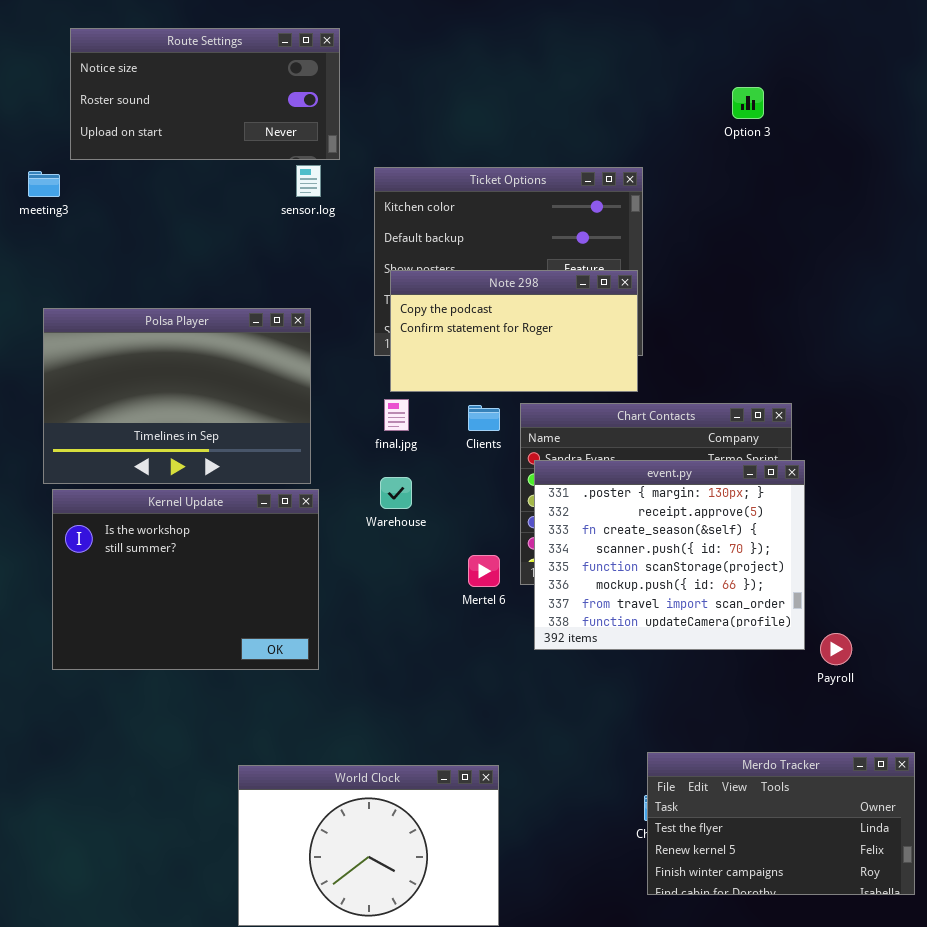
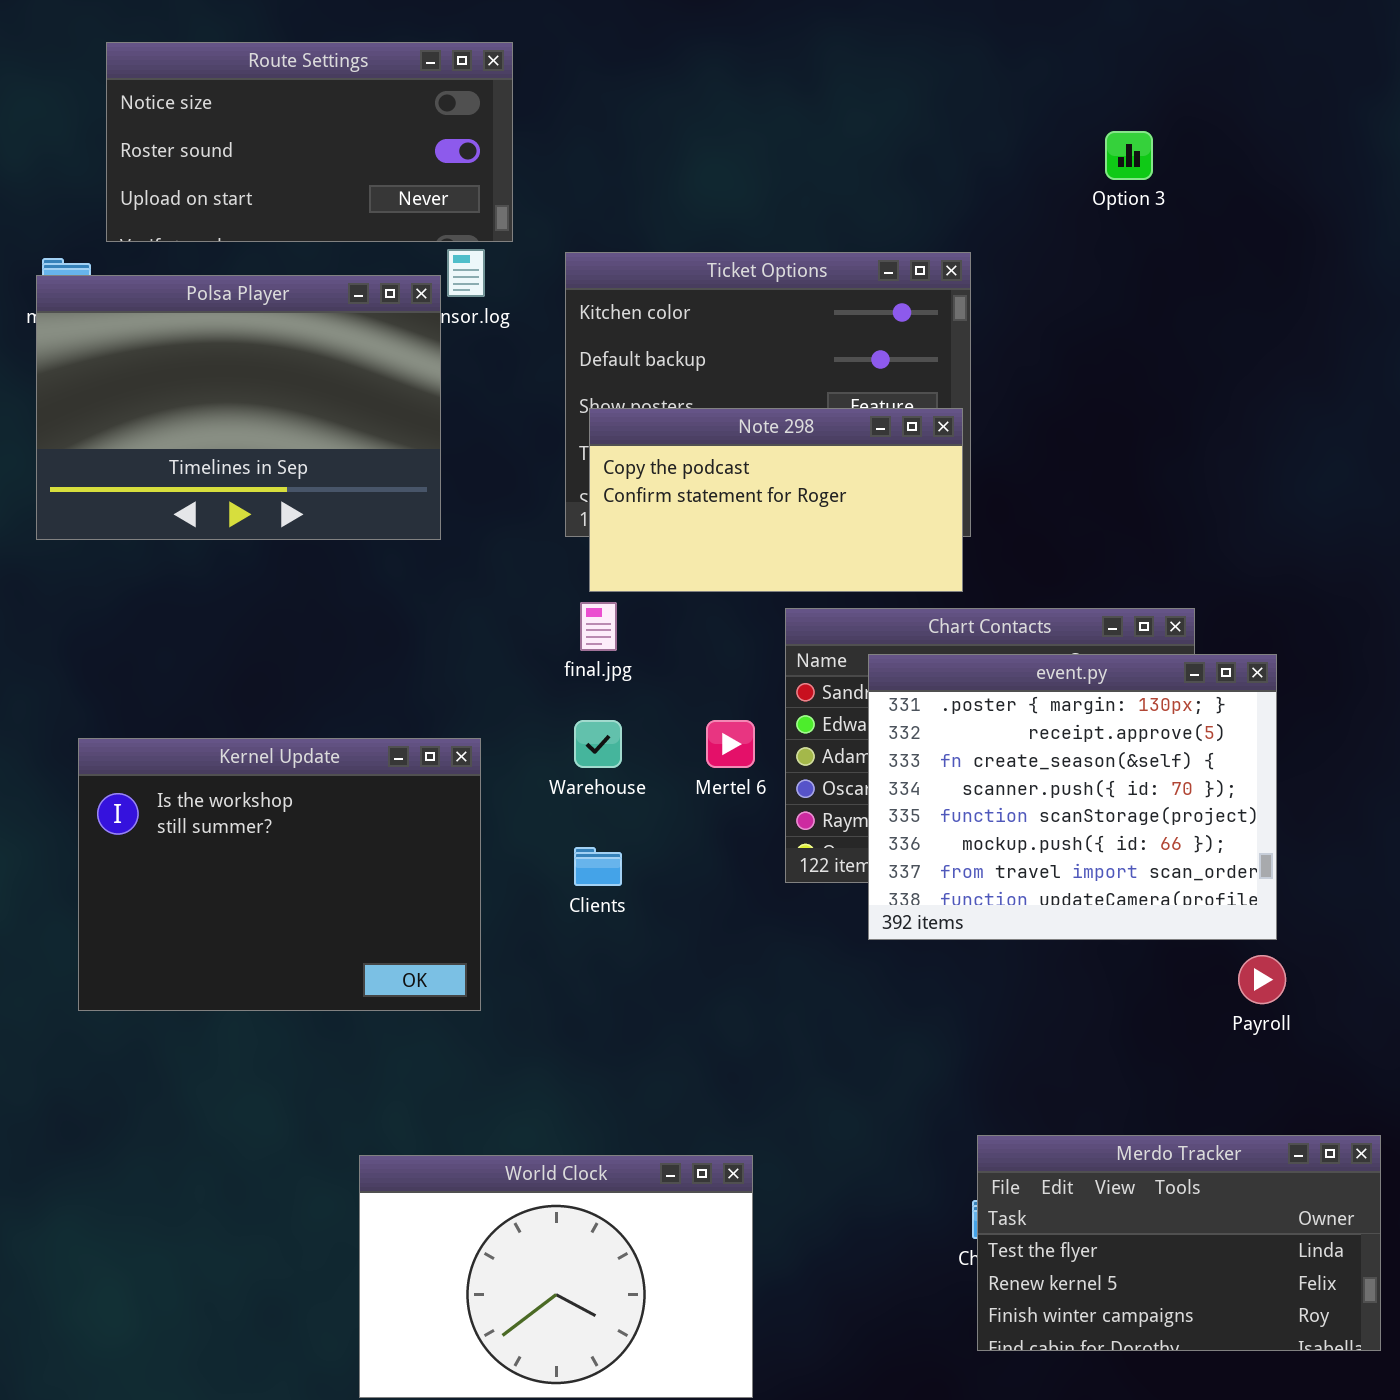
Polsa Player: [43,308,311,484] -> [36,275,441,540], moved
Clients: [468,405,500,431] -> [574,847,622,886], moved
event.py: [534,460,805,650] -> [868,654,1277,940], moved
Mertel 6: [468,555,500,587] -> [706,720,755,768], moved

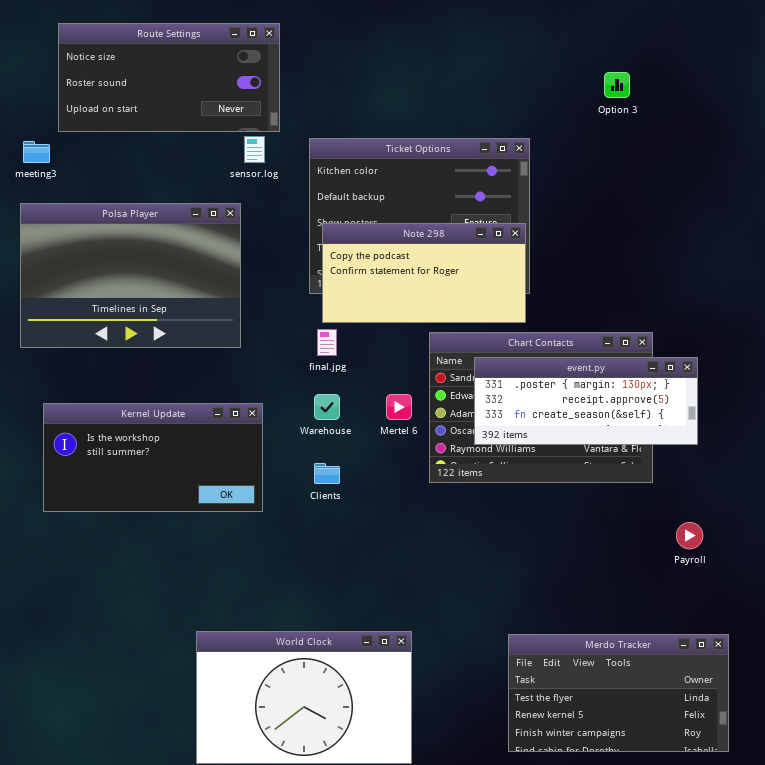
Polsa Player: [36,275,441,540] -> [20,203,241,348], moved
event.py: [868,654,1277,940] -> [474,357,698,445], resized
Kernel Update: [78,738,481,1011] -> [43,403,263,512], resized
Merdo Tracker: [977,1135,1381,1351] -> [508,634,729,752], moved

